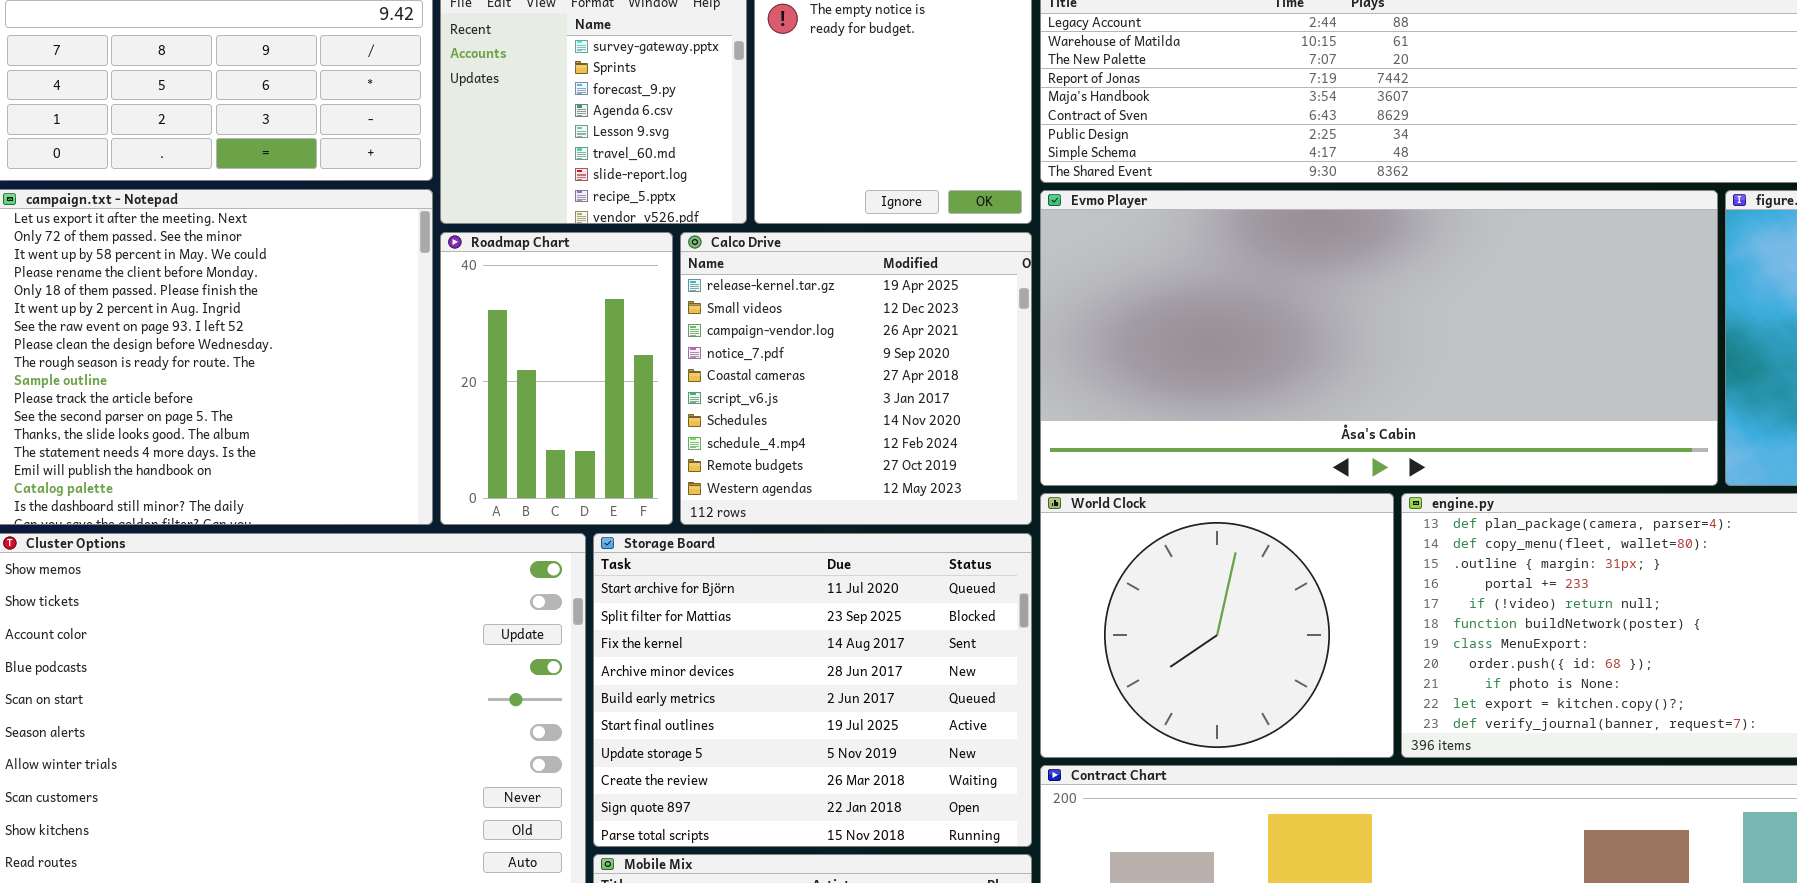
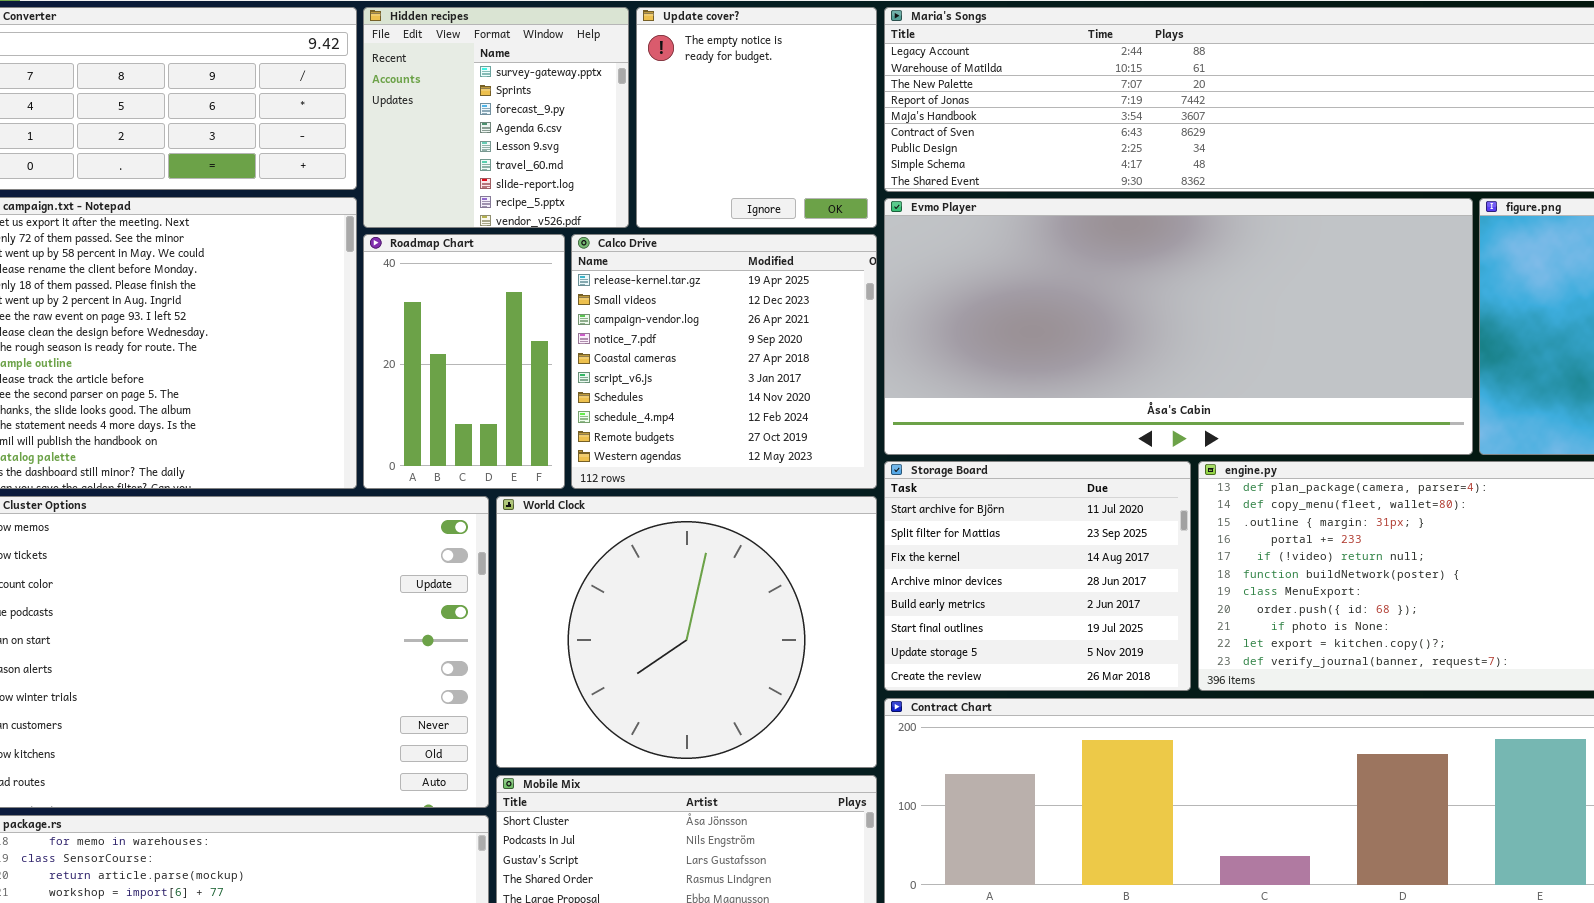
World Clock: [1040,493,1394,758] -> [496,496,877,768], moved, resized
Storage Board: [593,533,1032,847] -> [884,461,1191,691], moved, resized

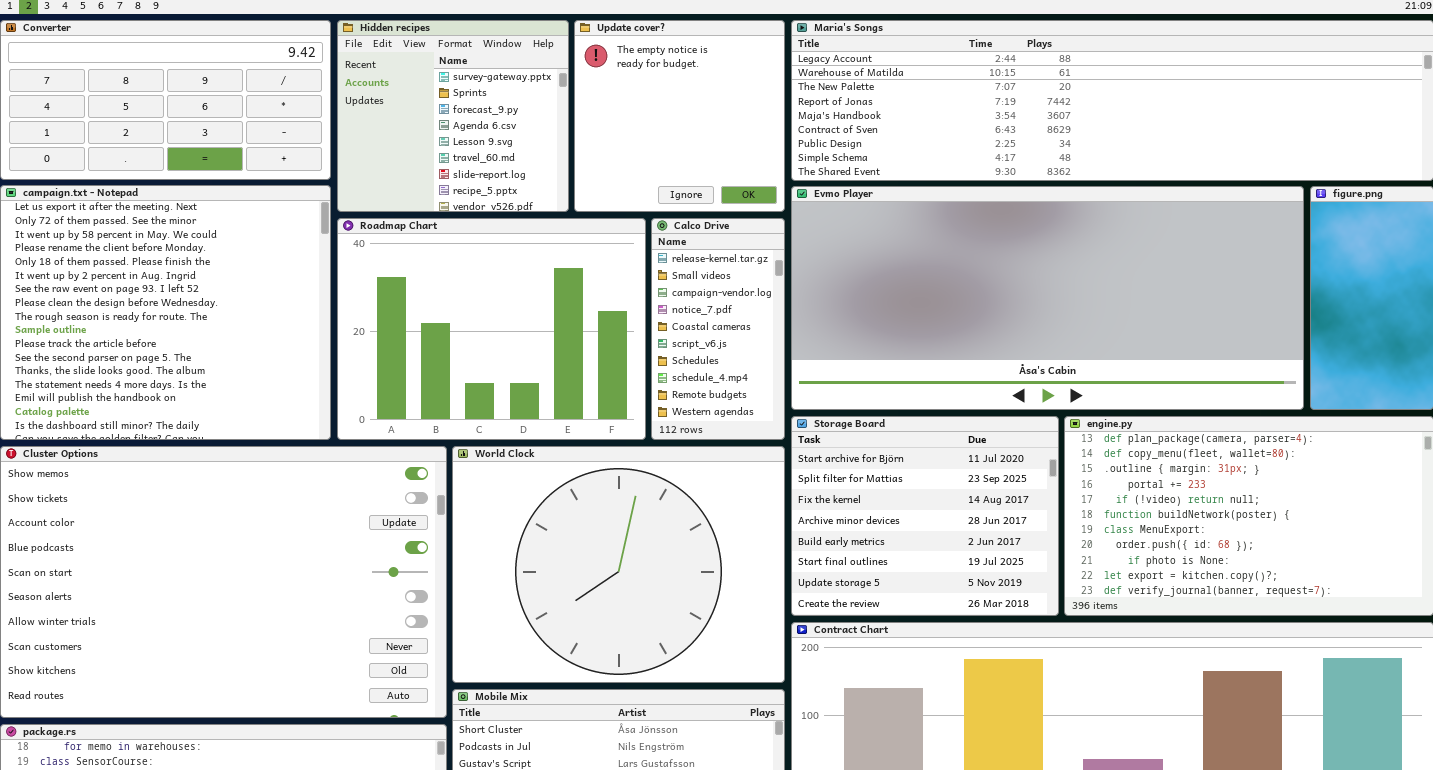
Roadmap Chart: [363,234,565,489] -> [337,218,646,440], resized
Calco Drive: [571,234,877,489] -> [651,218,785,440], resized

